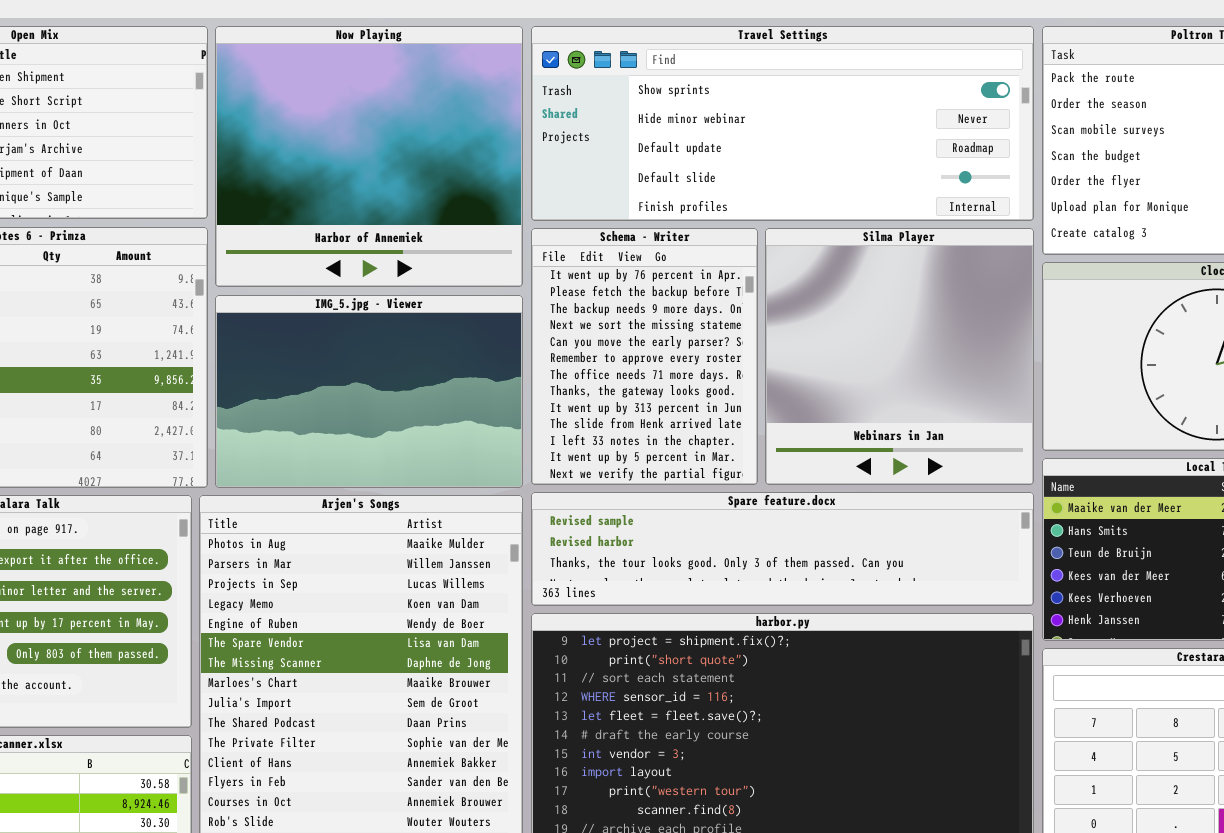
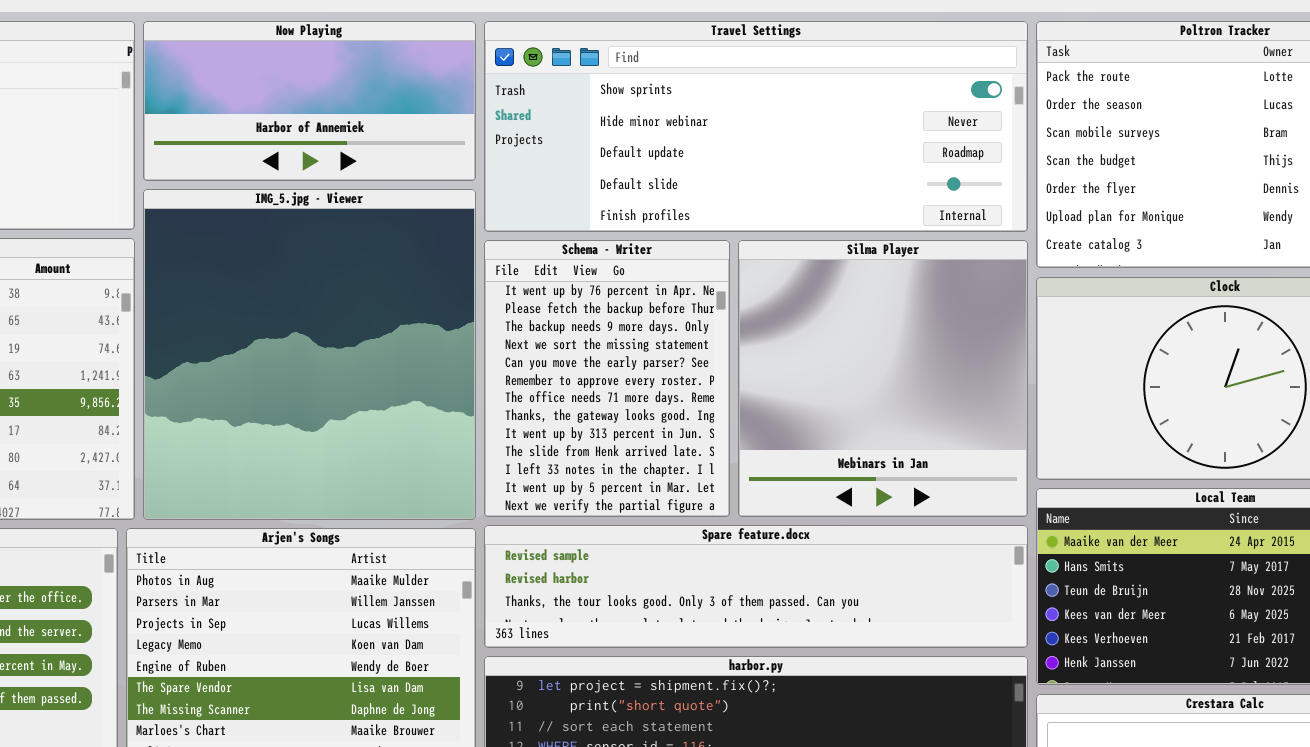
Now Playing: [215,26,523,287] -> [143,21,476,181], resized
IMG_5.jpg - Viewer: [215,295,523,488] -> [143,189,476,520], resized

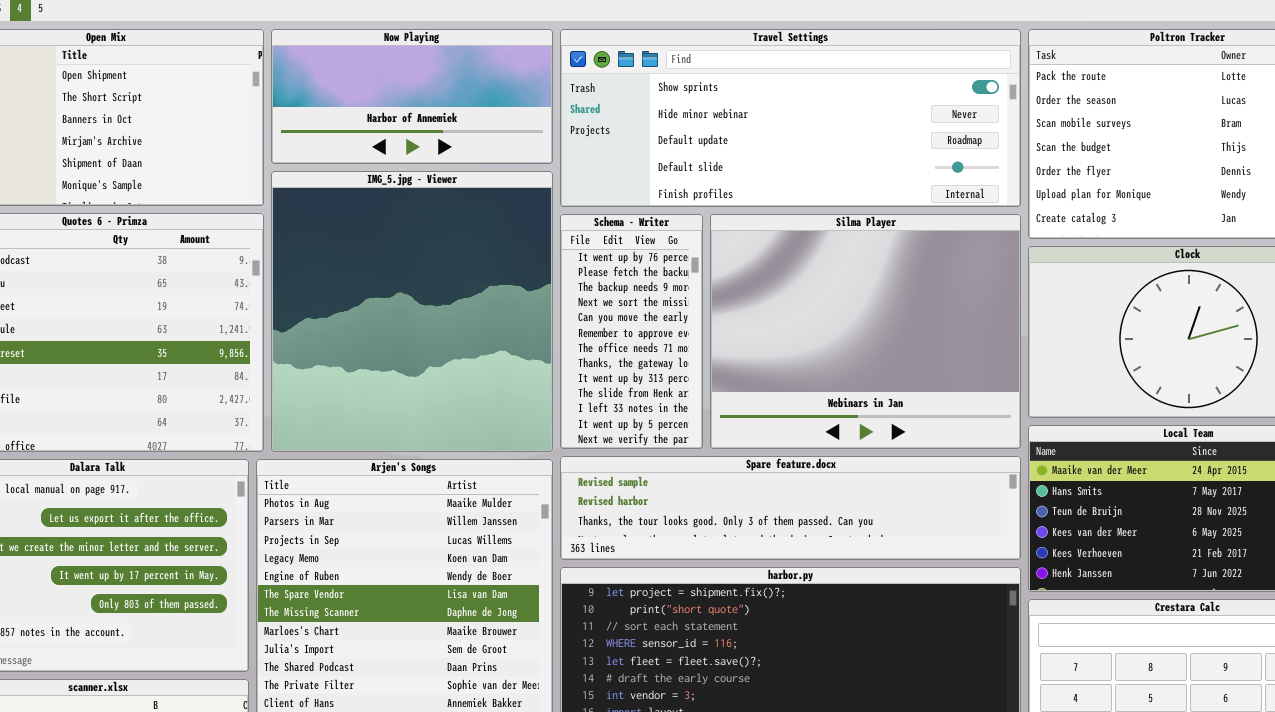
Schema - Writer: [484,240,730,517] -> [560,214,703,449], resized
Silma Player: [738,240,1028,517] -> [710,214,1021,449], resized

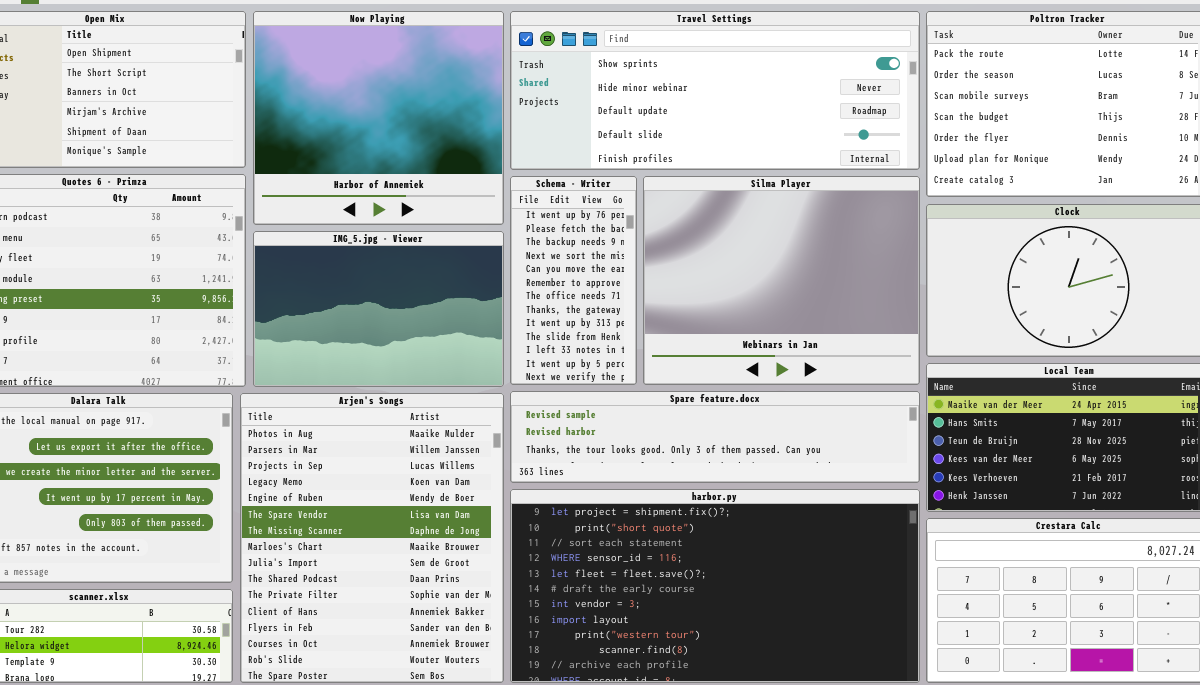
Now Playing: [271,29,553,164] -> [253,11,504,225], resized
IMG_5.jpg - Viewer: [271,171,553,452] -> [253,231,504,387], resized

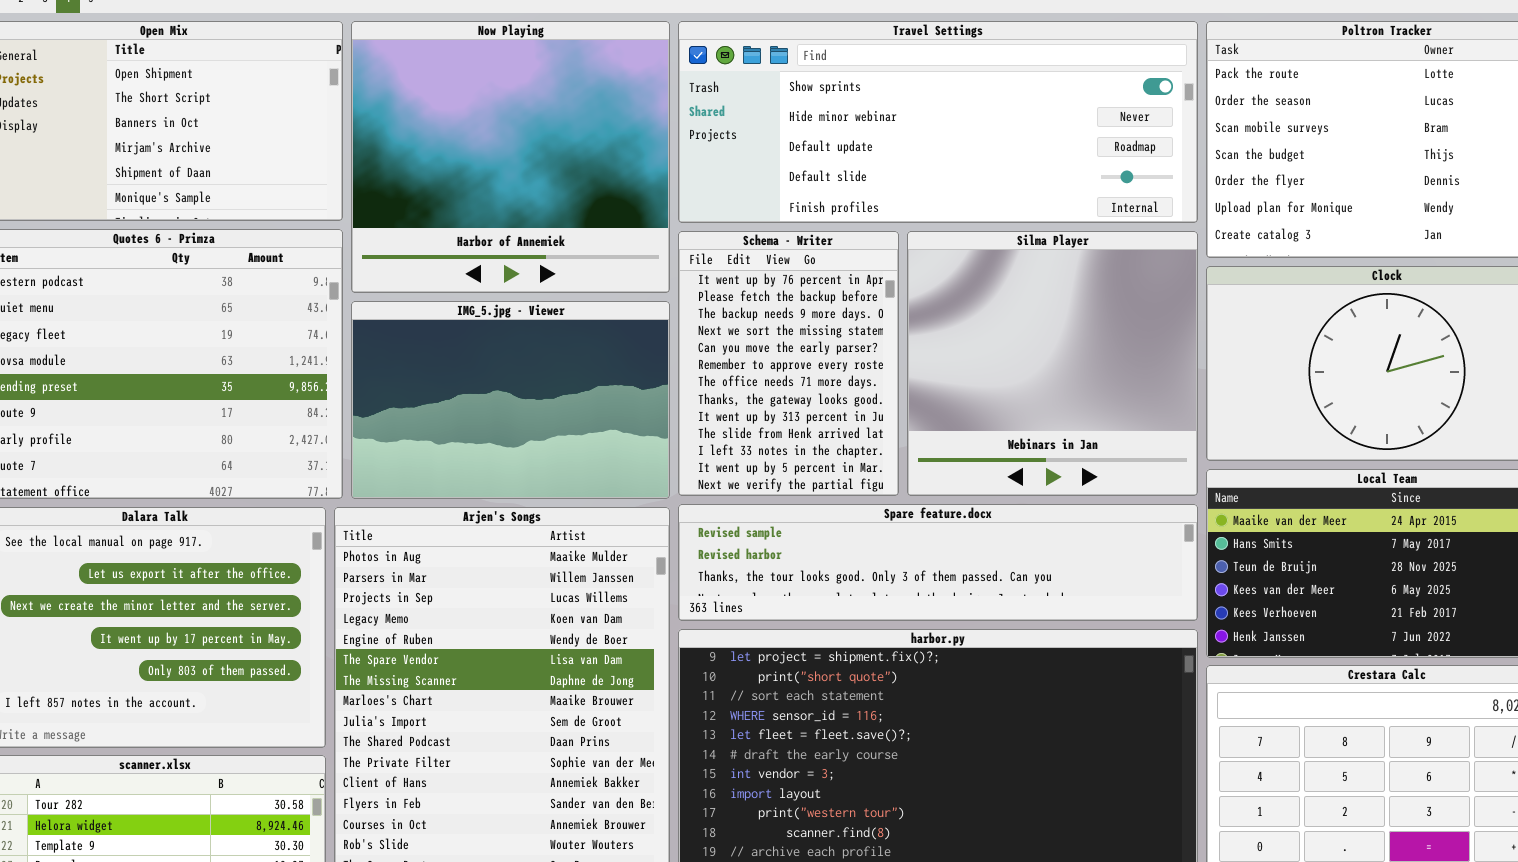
Schema - Writer: [510,176,637,385] -> [678,231,899,496], resized
Silma Player: [643,176,920,385] -> [907,231,1198,496], resized

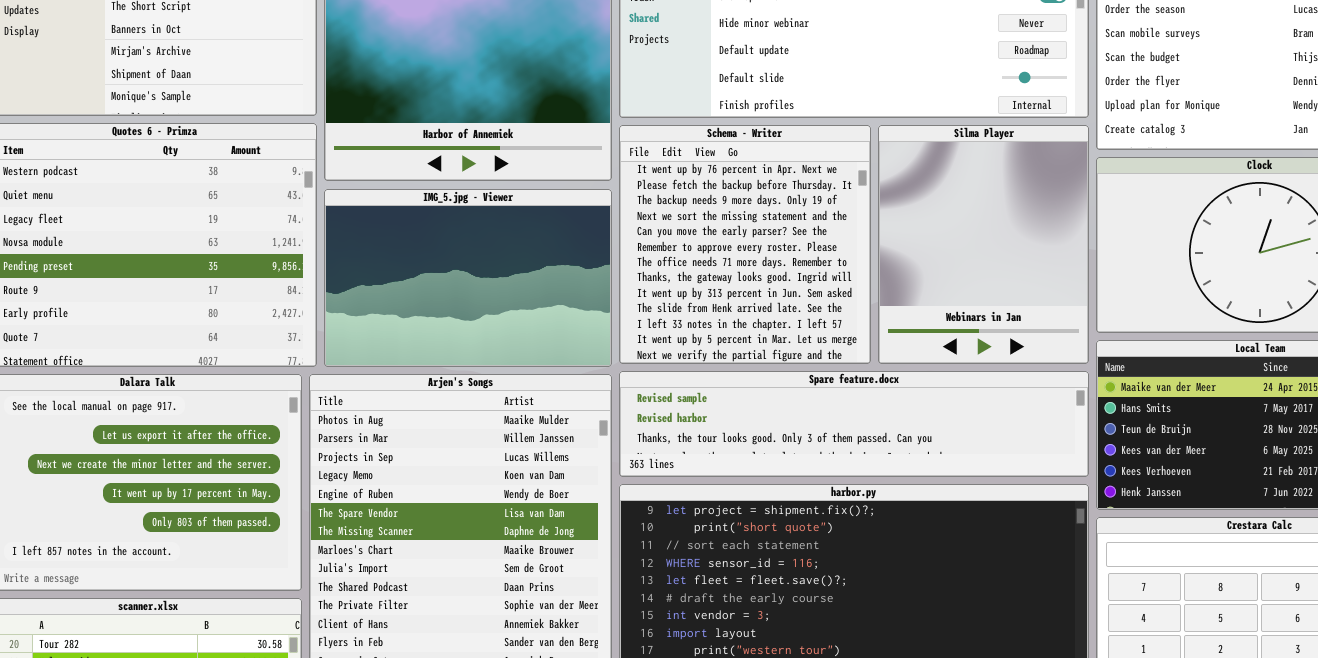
Schema - Writer: [678,231,899,496] -> [619,125,871,364], resized
Silma Player: [907,231,1198,496] -> [878,125,1089,364], resized

